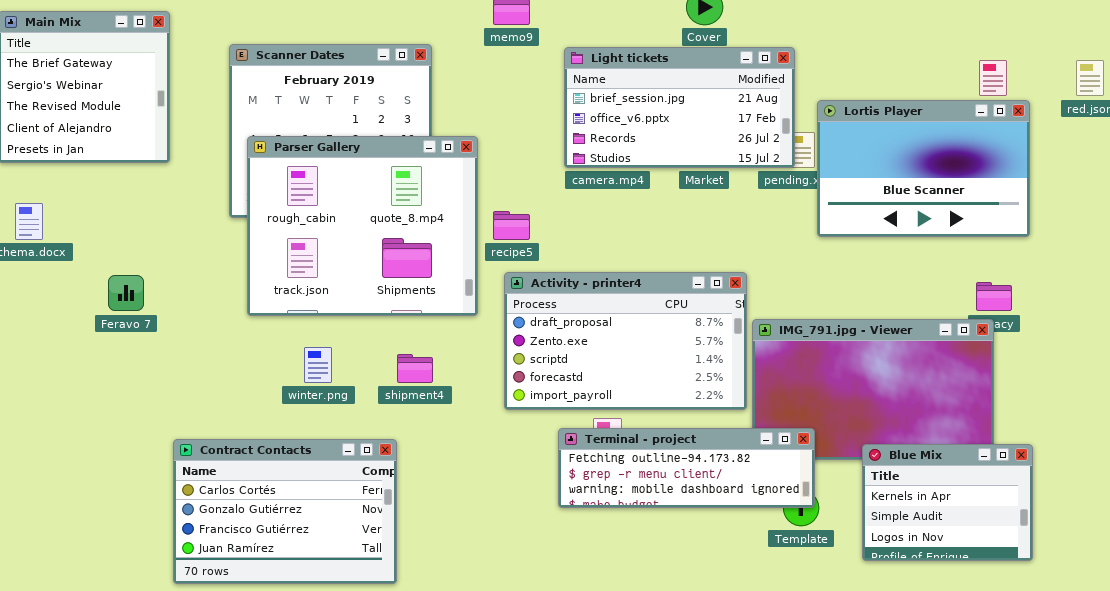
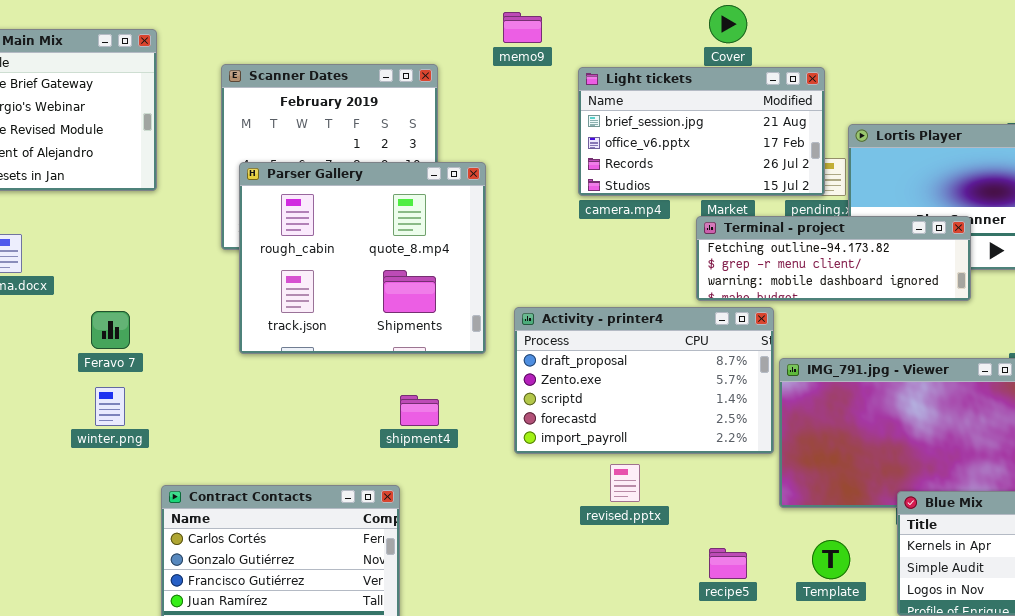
recipe5: [493,211,530,240] -> [709,548,747,579], moved
winter.png: [304,347,332,383] -> [95,387,125,426], moved
Terminal - project: [558,428,815,508] -> [696,216,971,301], moved

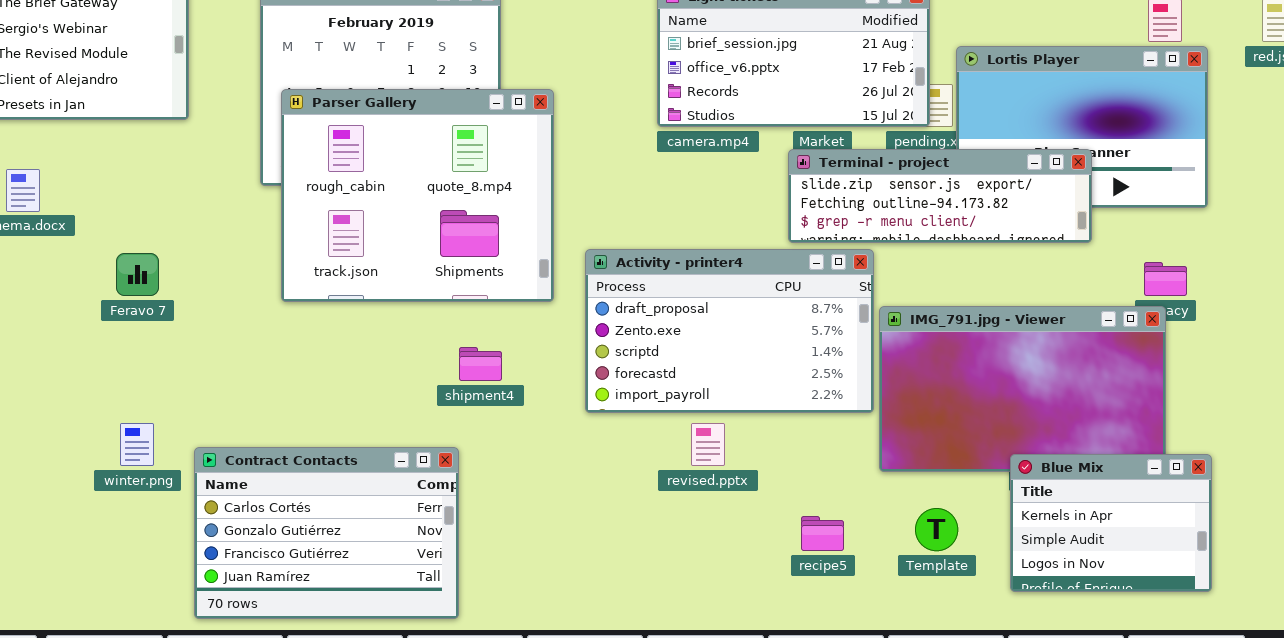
Terminal - project: [696,216,971,301] -> [788,149,1092,243], scrolled up 1 row
winter.png: [95,387,125,426] -> [120,423,154,466], moved

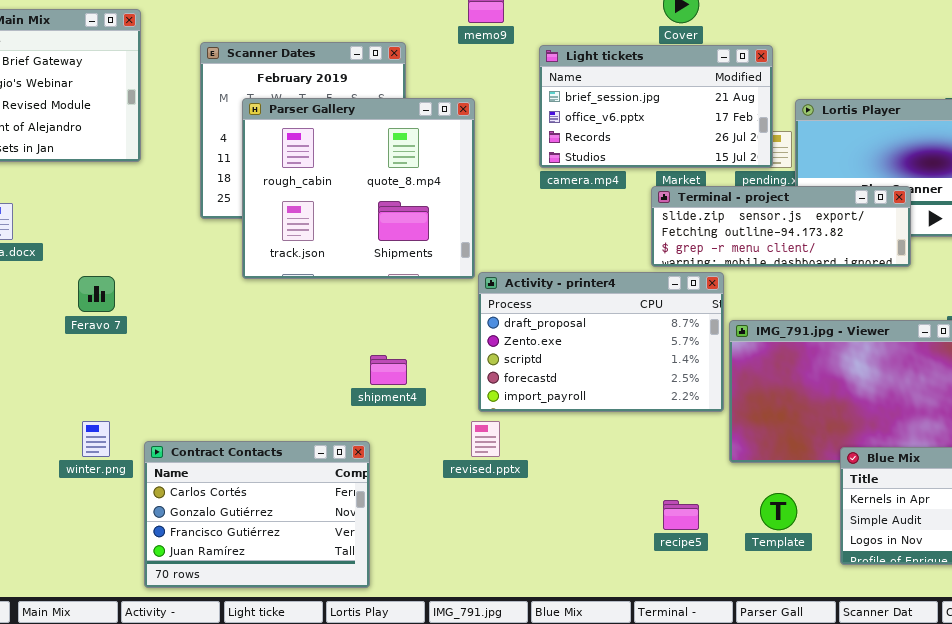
Parser Gallery: [281,89,554,302] -> [242,98,475,279], moved
revised.pptx: [691,423,725,466] -> [471,421,500,457], moved

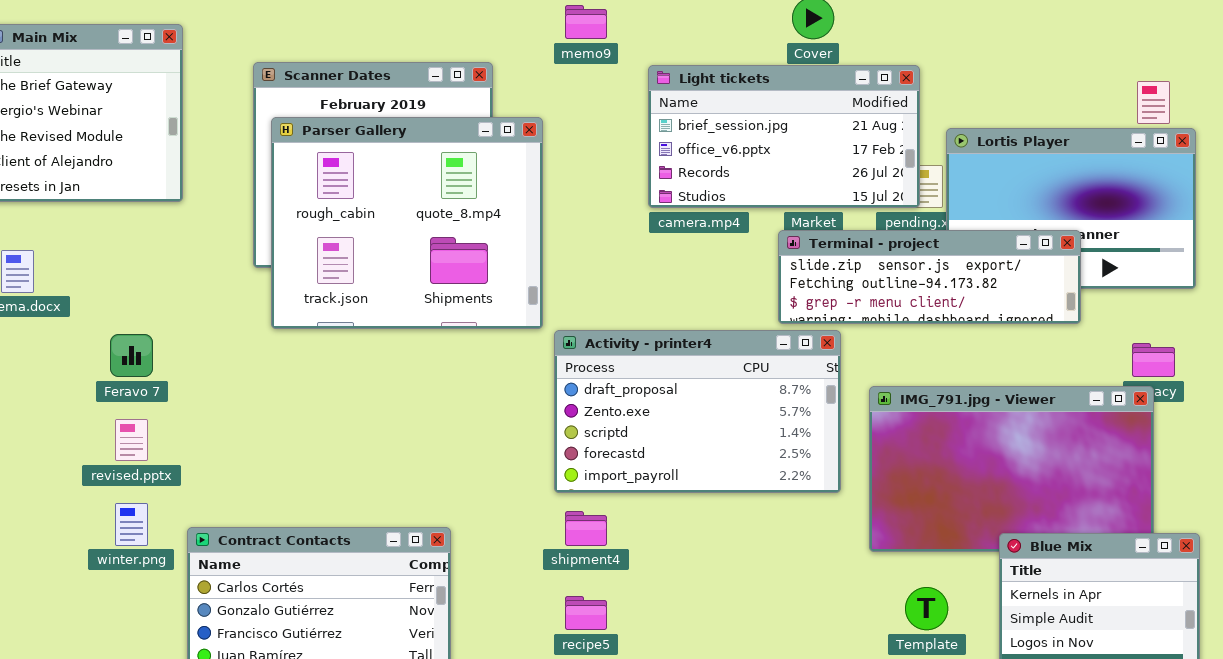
Parser Gallery: [242,98,475,279] -> [271,117,543,329], moved
Activity - printer4: [478,272,724,412] -> [554,330,841,493], moved
shipment4: [370,355,407,385] -> [565,511,607,546], moved
revised.pptx: [471,421,500,457] -> [115,419,148,461], moved
recipe5: [663,500,699,530] -> [565,596,607,630], moved

